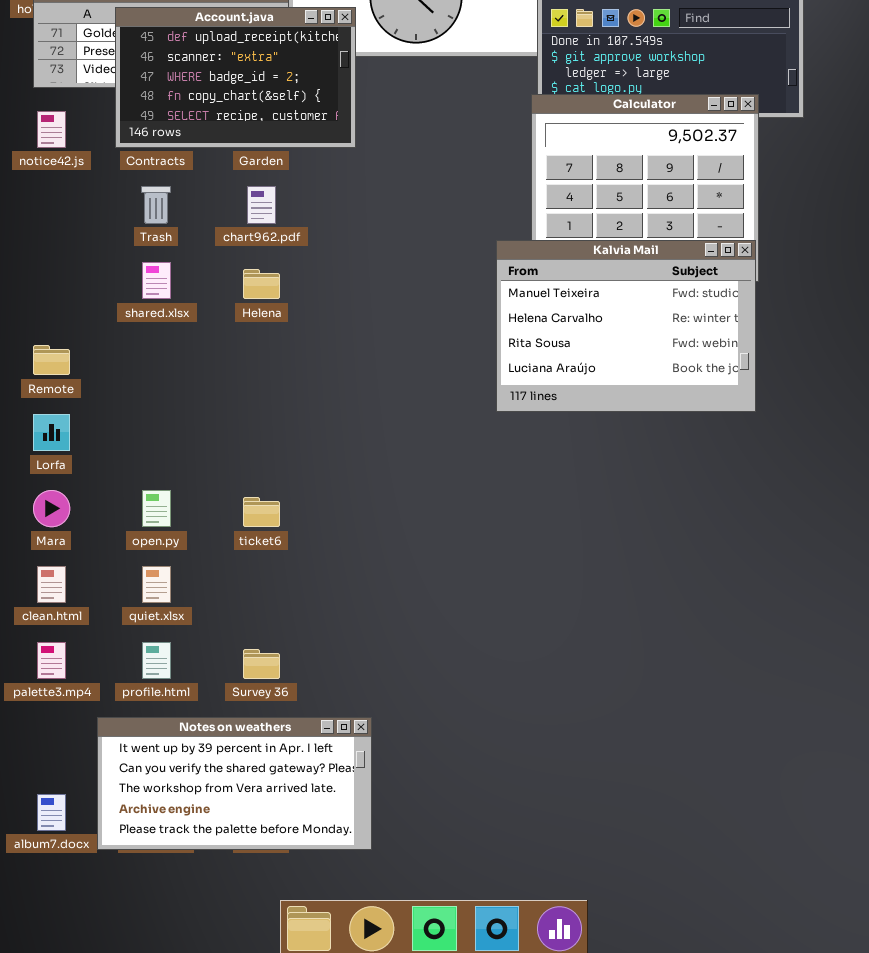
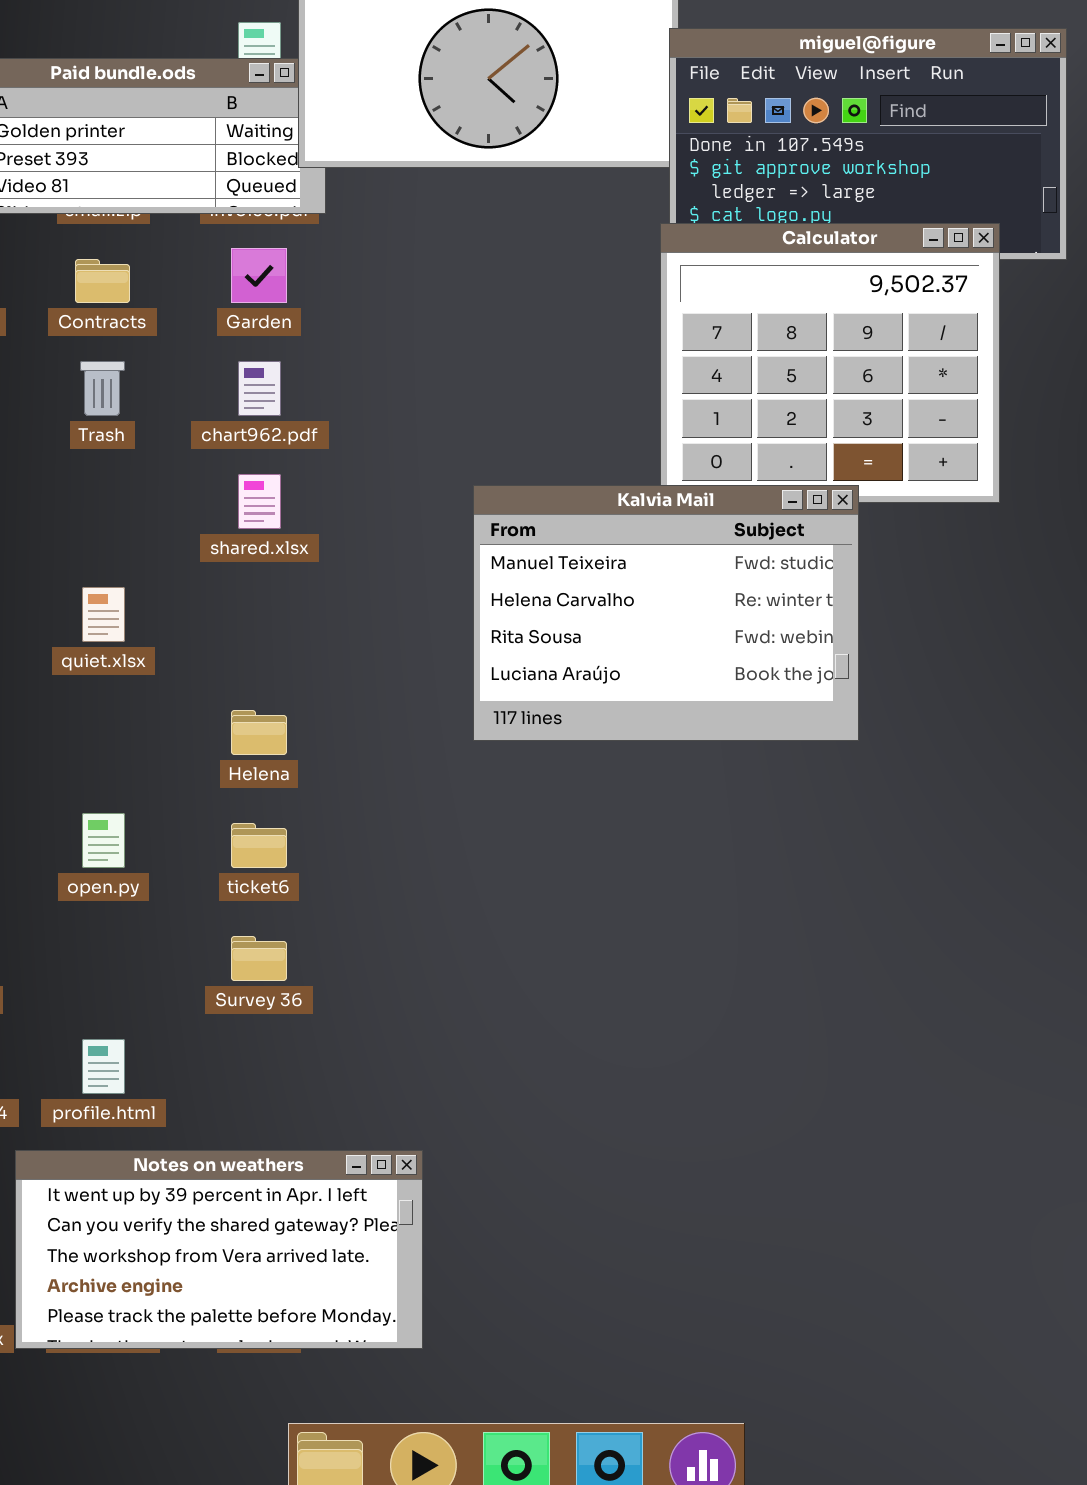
Account.java: [115,7,356,148] -> none, closed
Kalvia Mail: [496,240,756,412] -> [473,485,859,741], moved
shared.xlsx: [142,262,171,299] -> [238,474,281,529], moved
Helena: [243,269,280,299] -> [231,710,287,755], moved
quiet.xlsx: [142,566,171,603] -> [82,587,125,642], moved
Survey 36: [243,649,280,679] -> [231,936,287,981], moved

